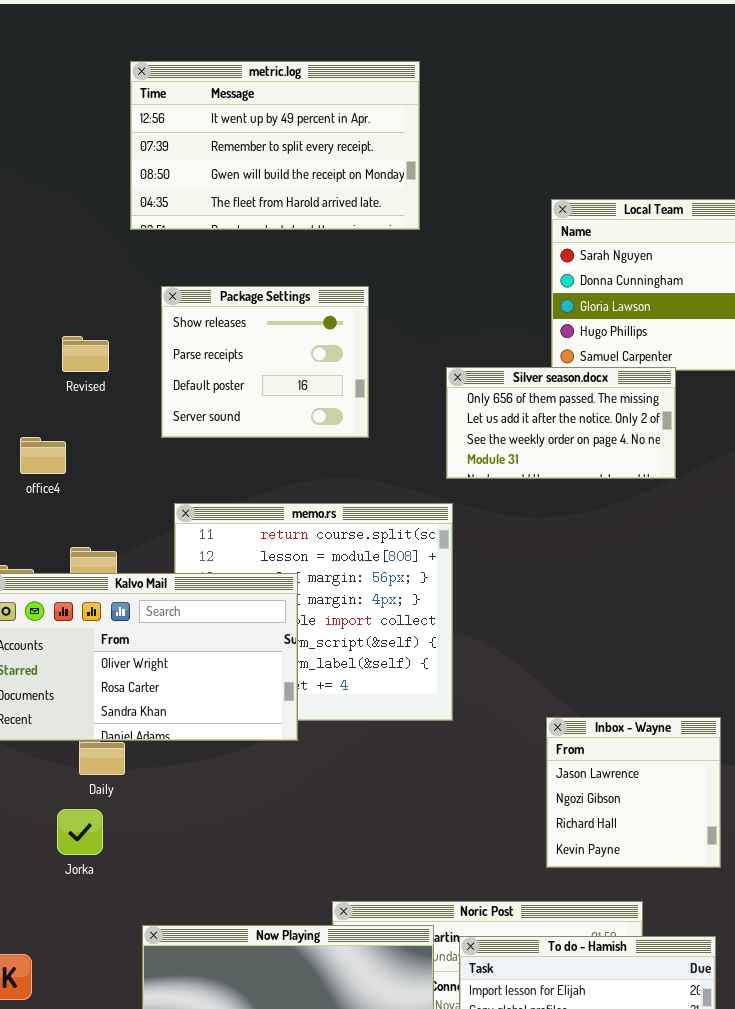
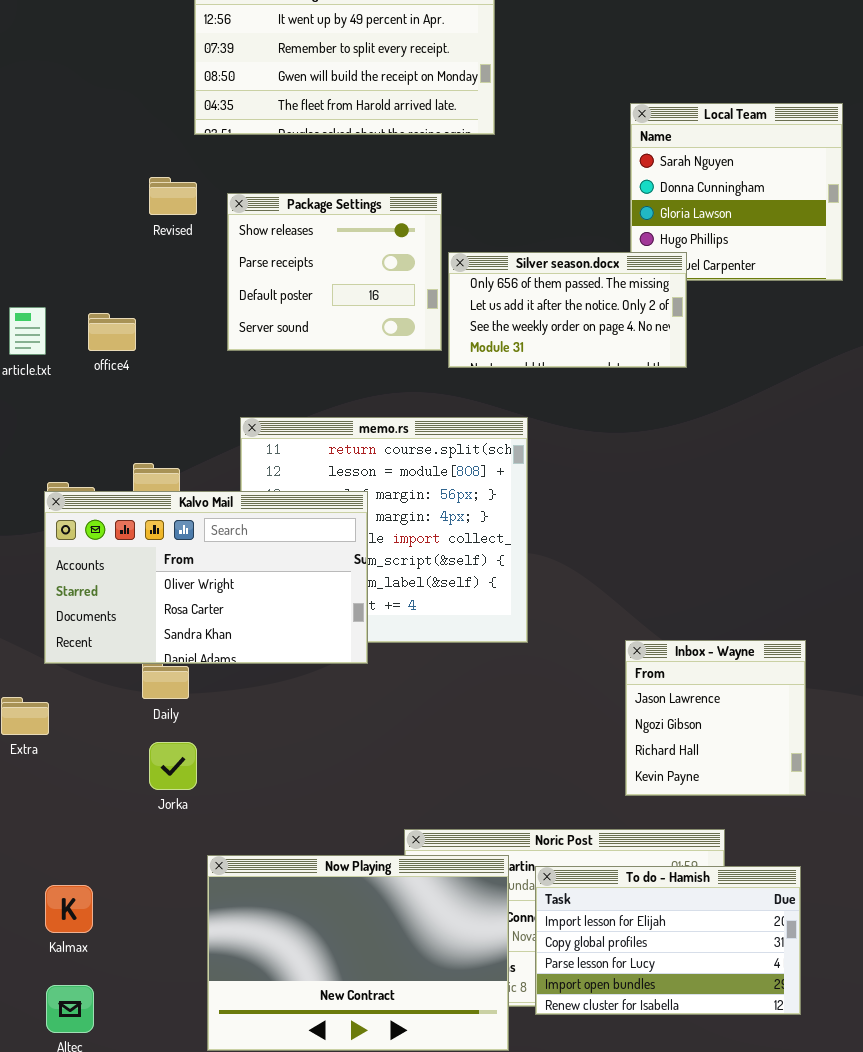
Revised: [62,336,109,372] -> [149,177,197,215], moved
Silver season.docx: [446,367,676,479] -> [448,252,687,368], moved
office4: [20,437,66,474] -> [88,313,136,351], moved
Jorka: [57,809,103,855] -> [149,742,197,790], moved

